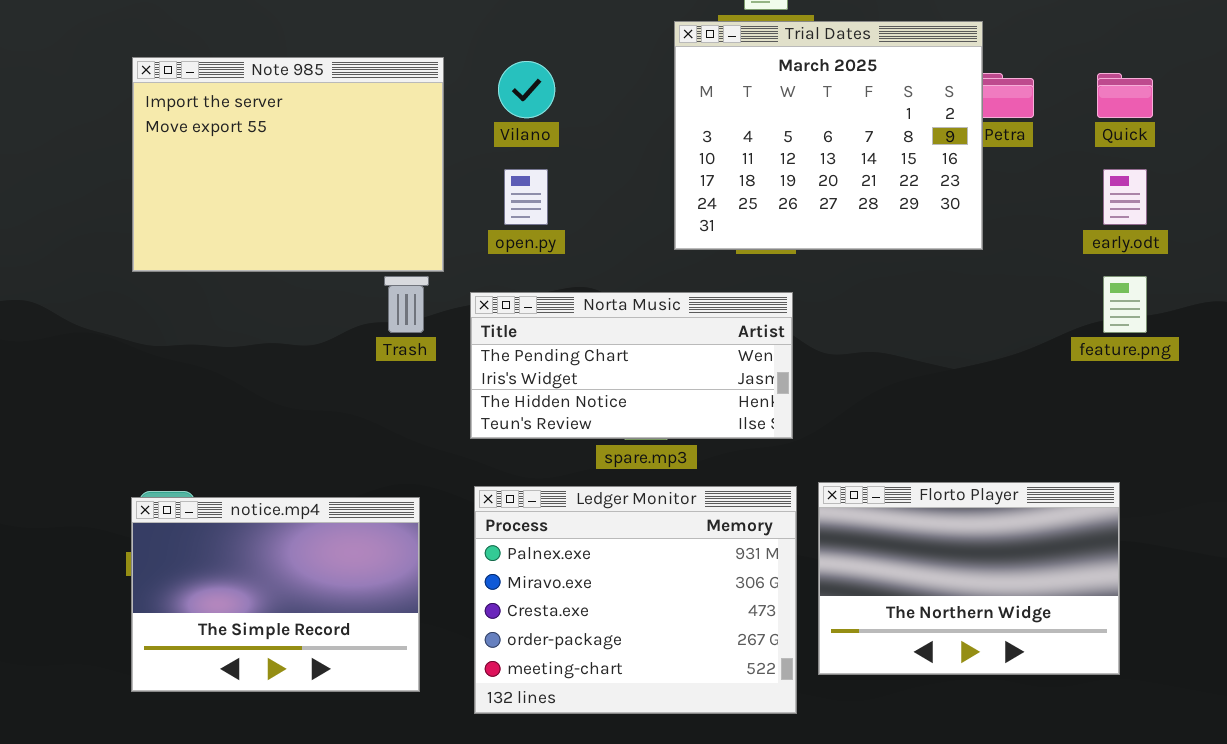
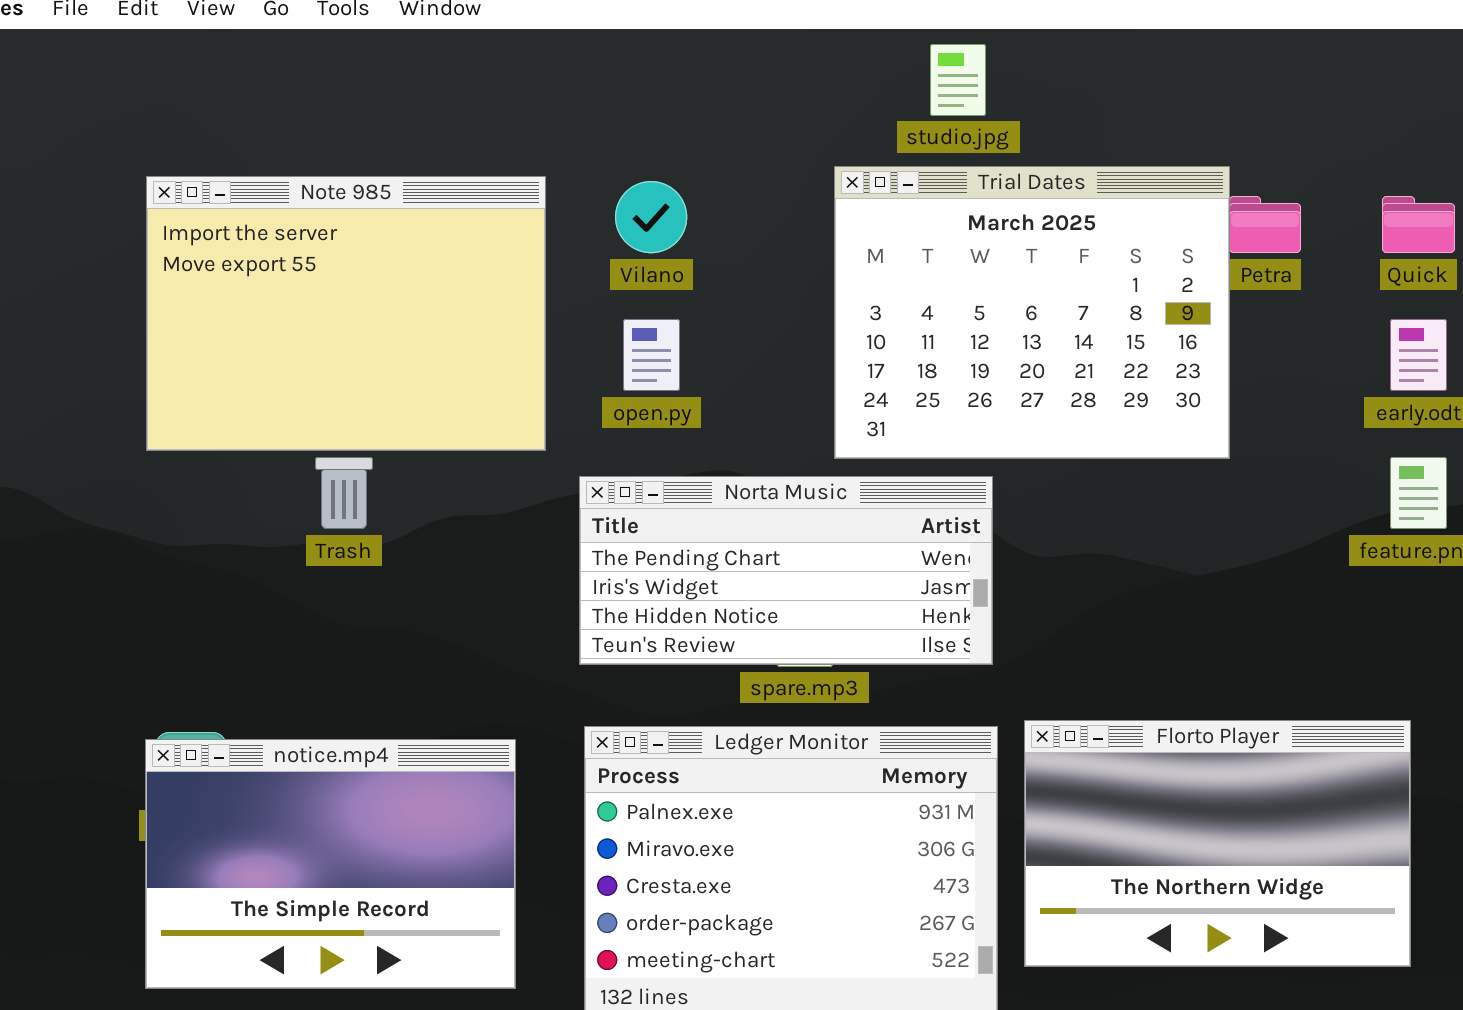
Trial Dates: [674,21,983,250] -> [834,166,1230,459], moved
Trash: [384,276,429,333] -> [315,457,373,529], moved

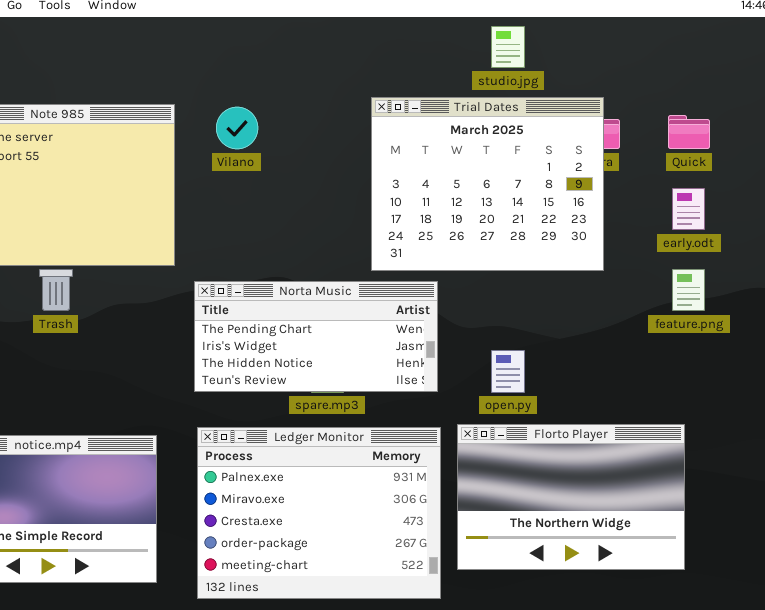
studio.jpg: [930,44,986,116] -> [491,26,525,68], moved
Trial Dates: [834,166,1230,459] -> [371,97,604,271], moved
open.py: [623,319,680,391] -> [491,350,525,393], moved

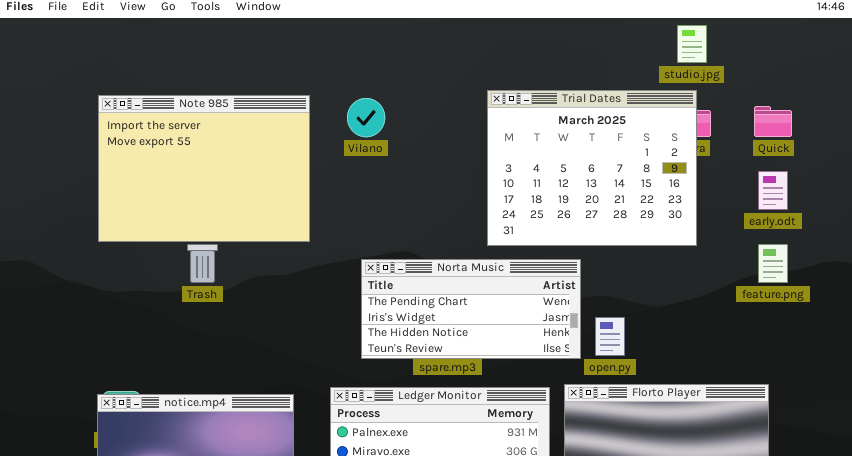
studio.jpg: [491,26,525,68] -> [677,25,707,63], moved
Norta Music: [194,281,438,392] -> [361,259,581,359], moved

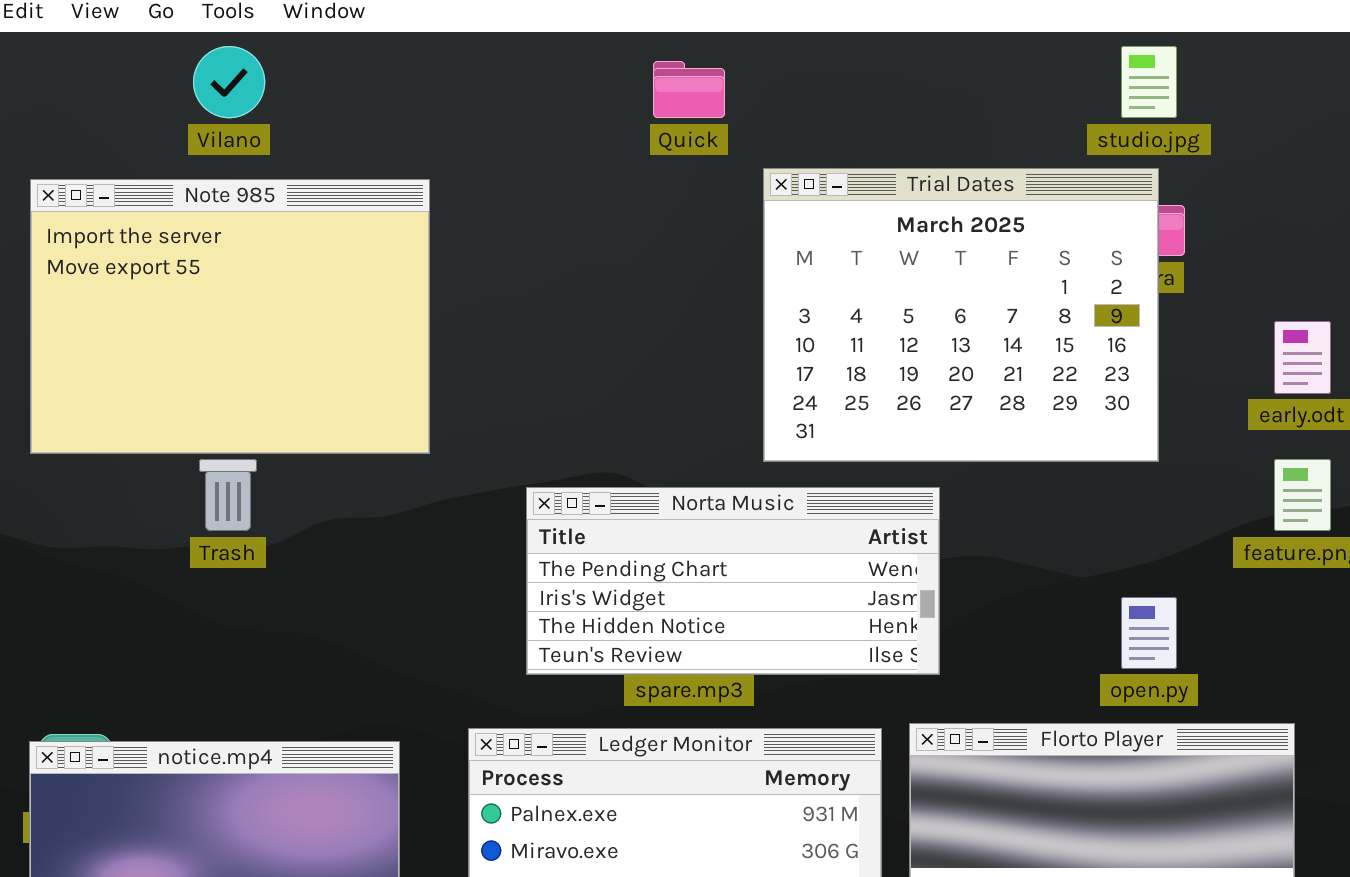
Vilano: [347,98,385,137] -> [193,46,265,118], moved
Quick: [754,106,792,137] -> [653,61,725,118], moved
open.py: [595,317,625,356] -> [1121,597,1177,669], moved

